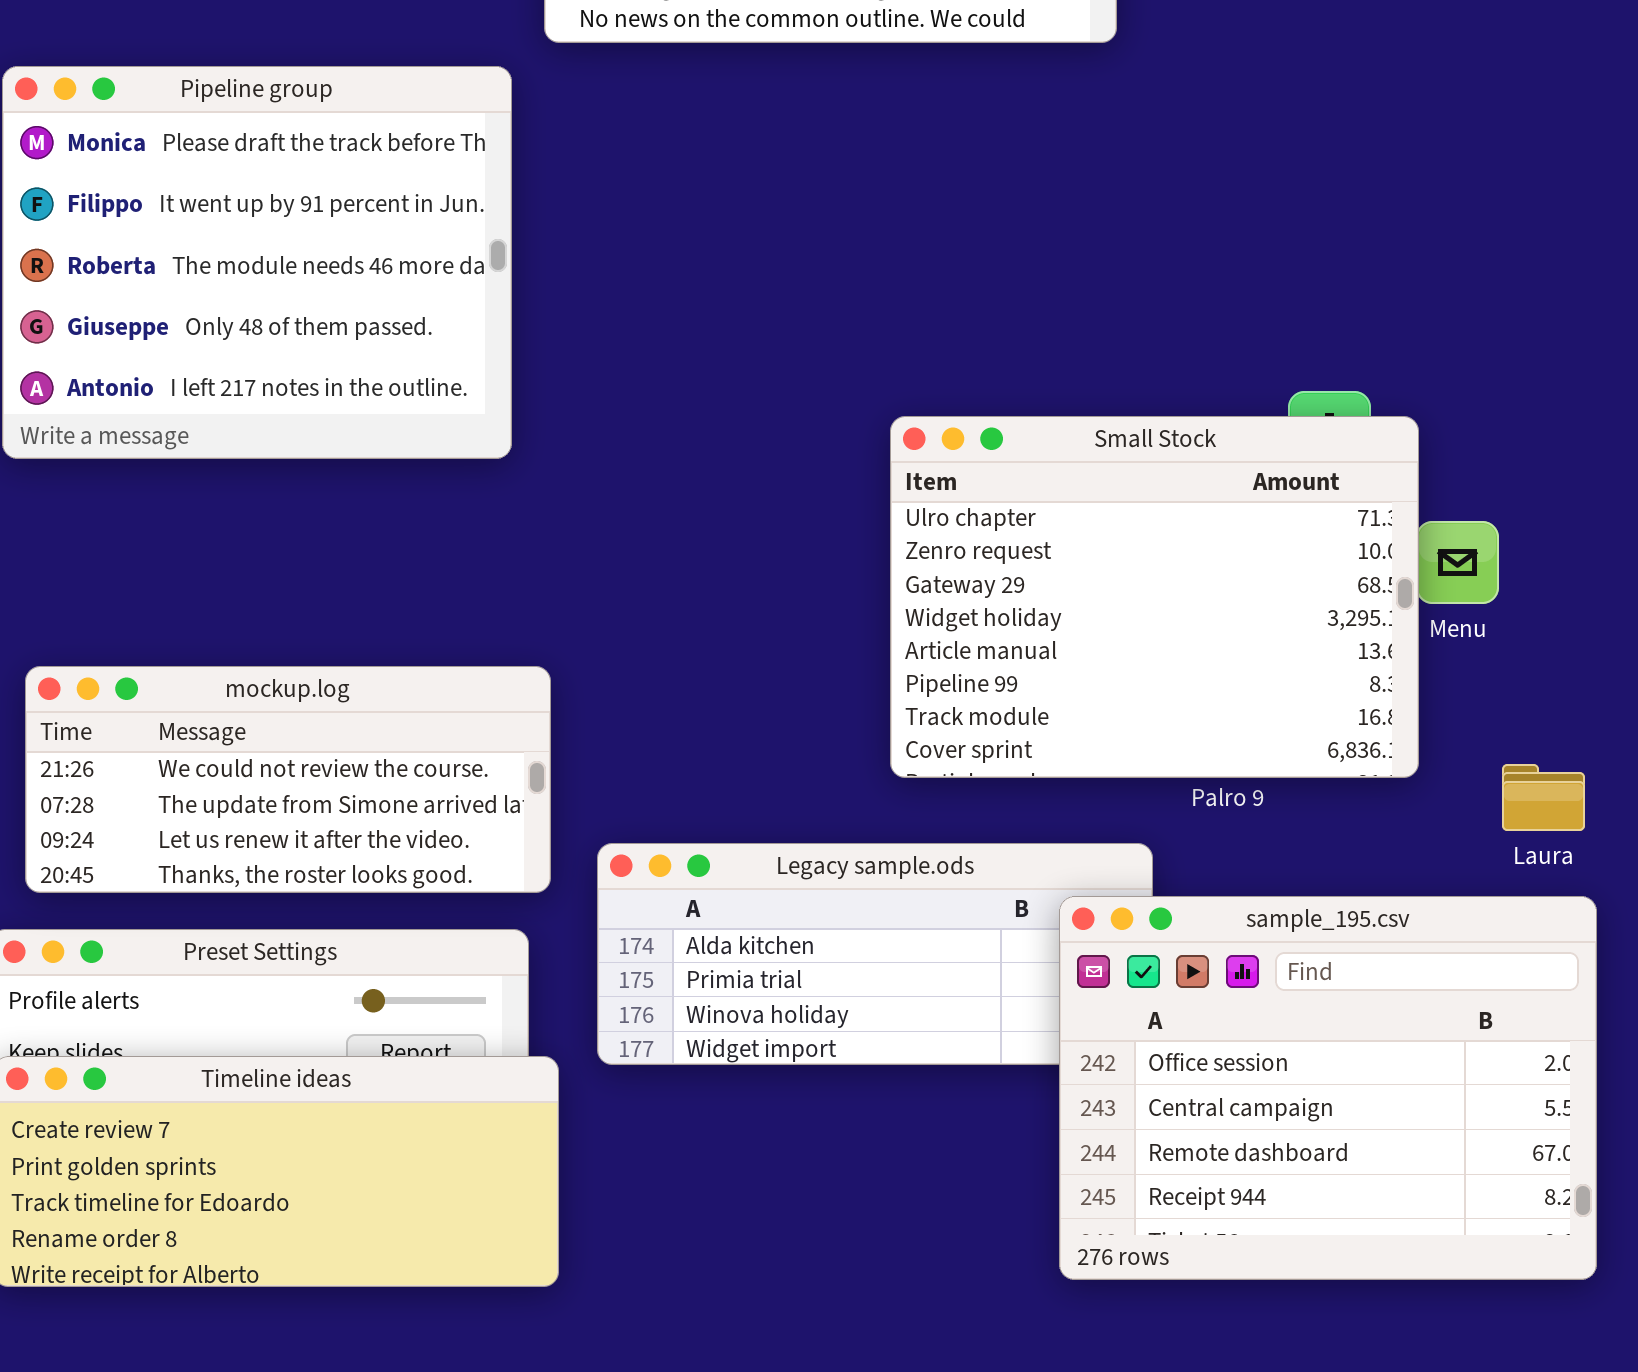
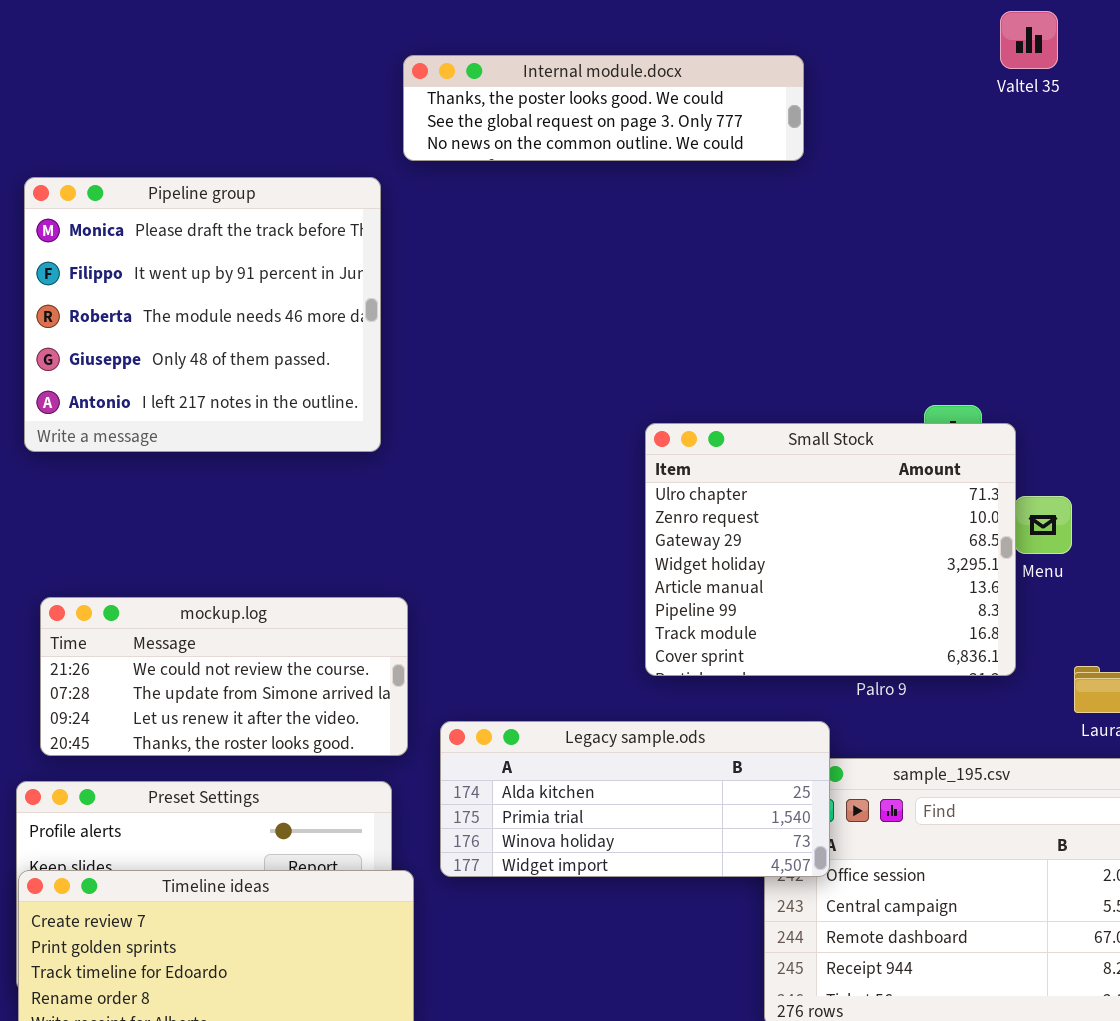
Legacy sample.ods: [597,843,1153,1065] -> [440,721,830,877], raised

